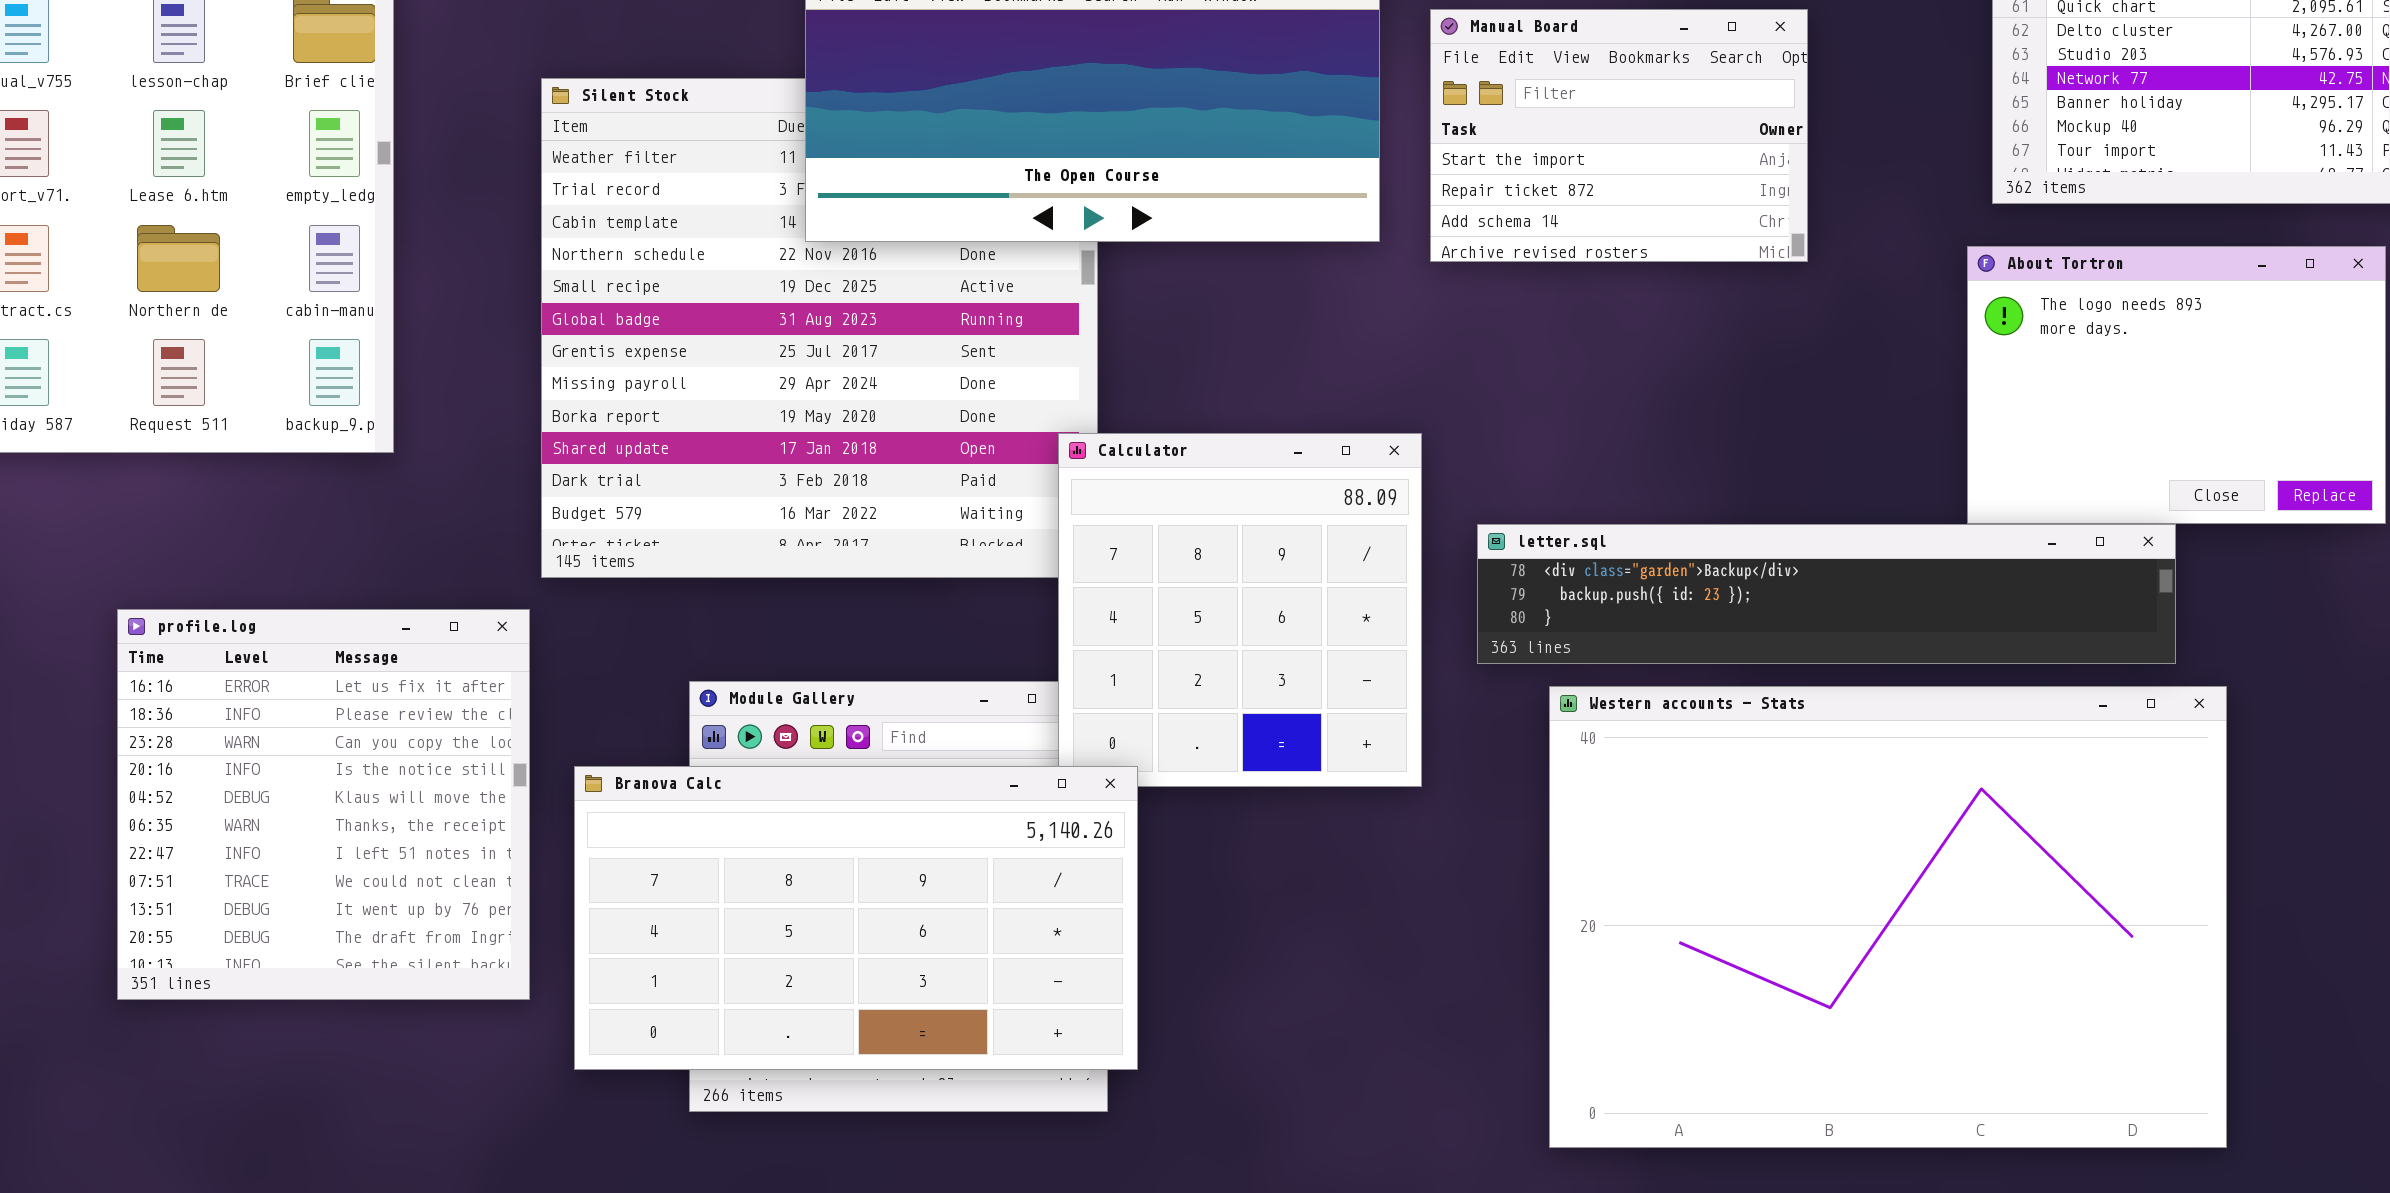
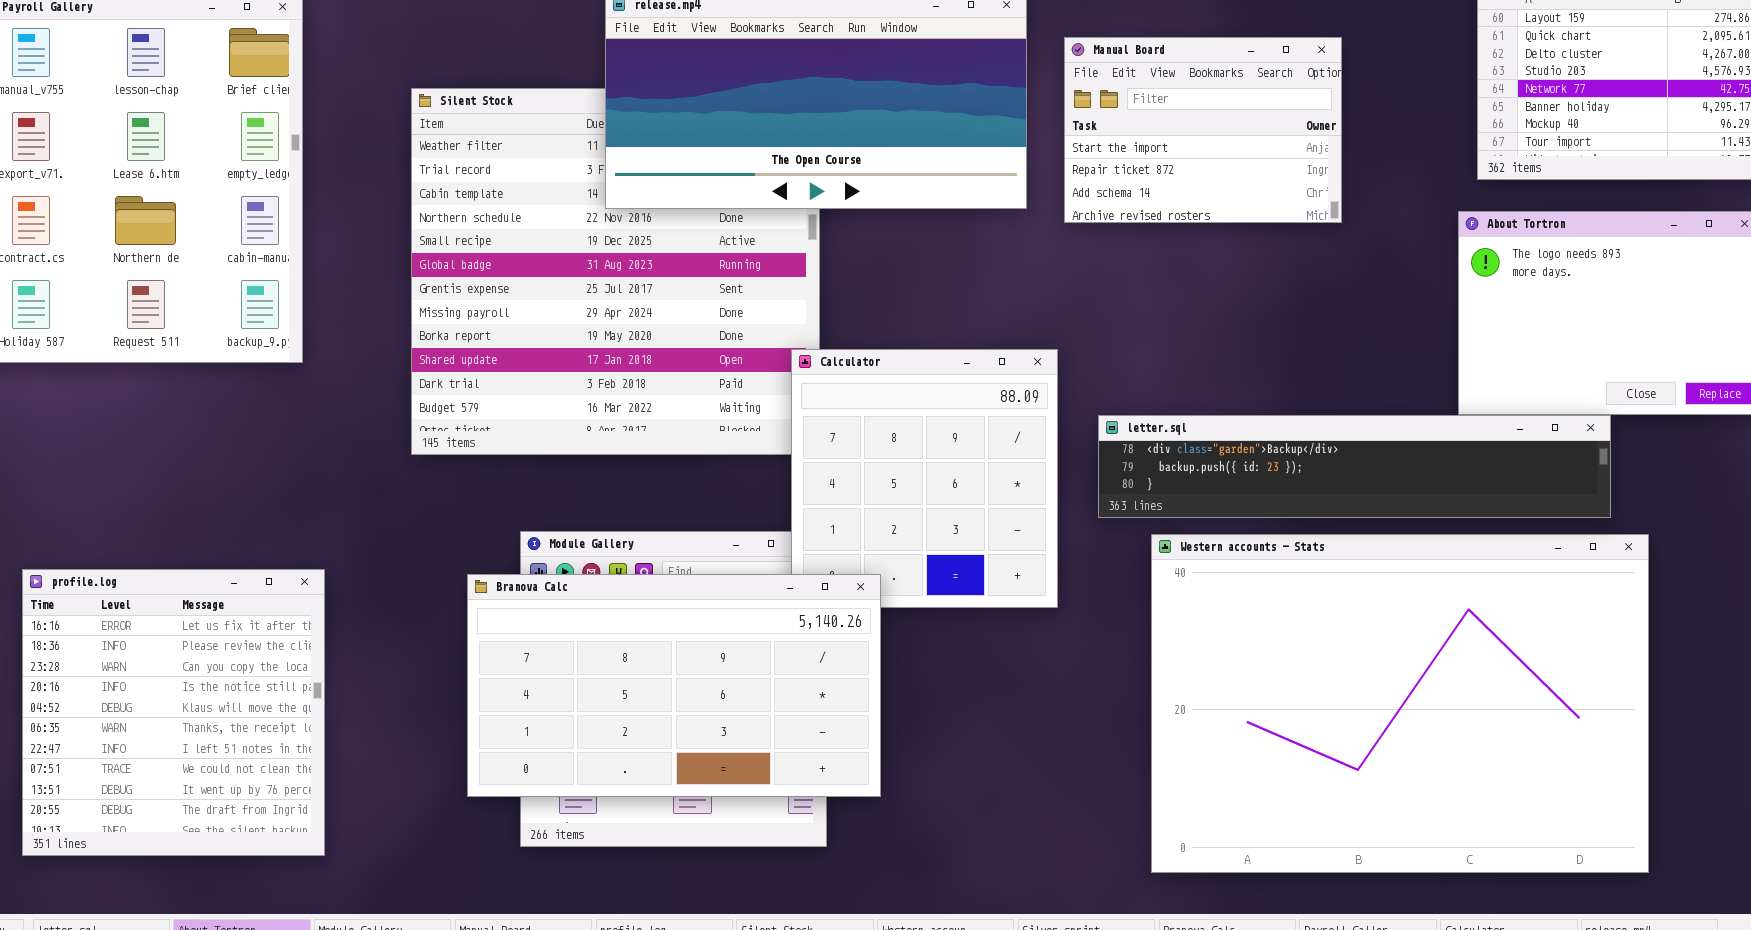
profile.log: [117,609,530,1000] -> [22,569,325,856], moved
Branova Calc: [574,766,1138,1070] -> [467,574,881,797], moved

